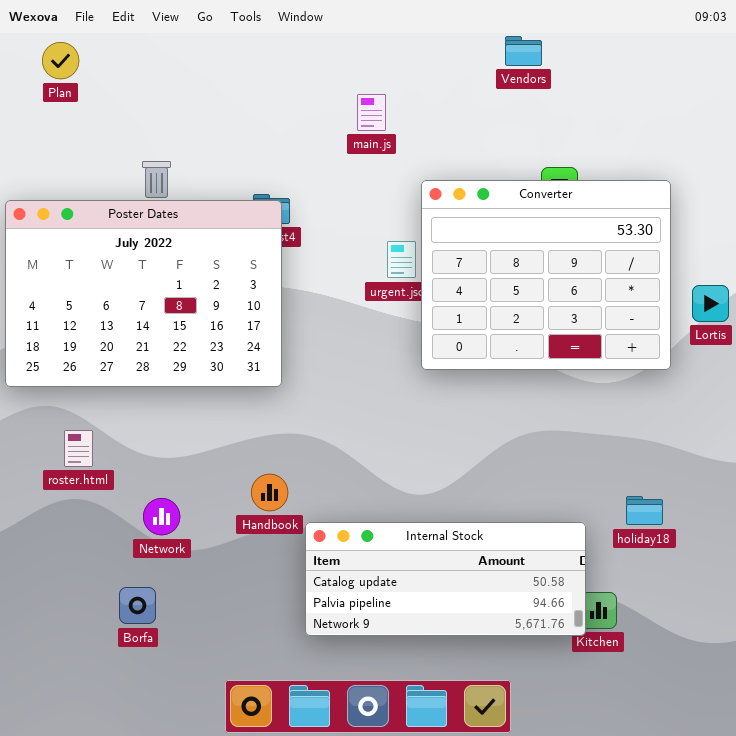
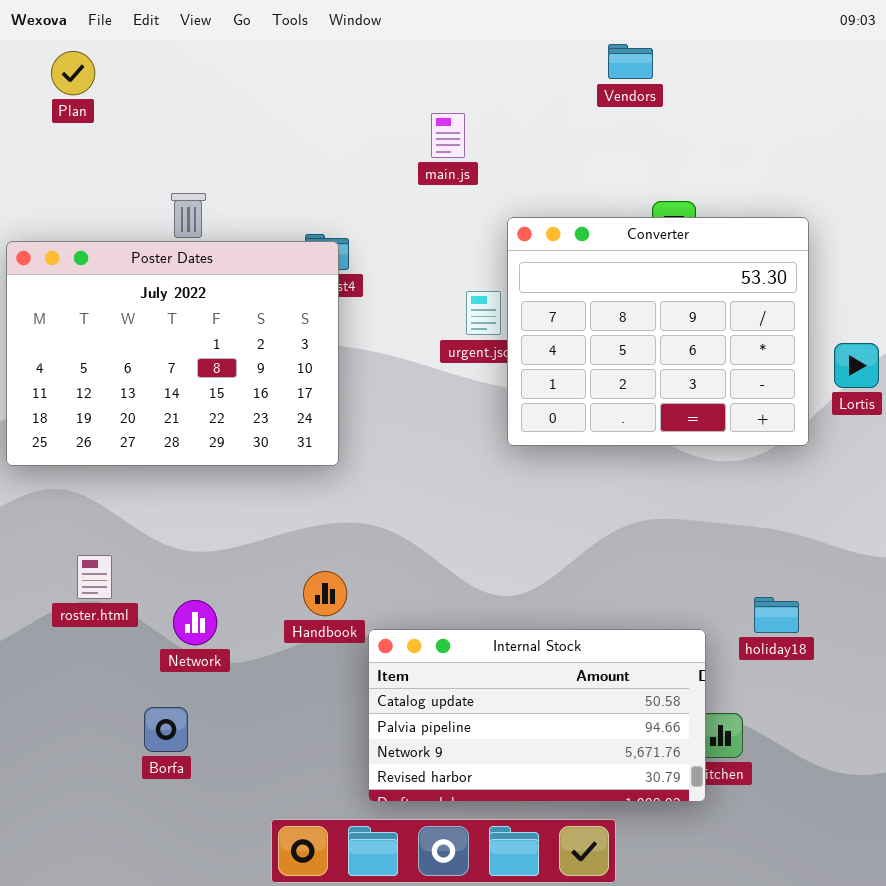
roster.html: [64,430,93,467] -> [77,555,112,599], moved
Internal Stock: [305,522,586,636] -> [368,629,706,802], resized

